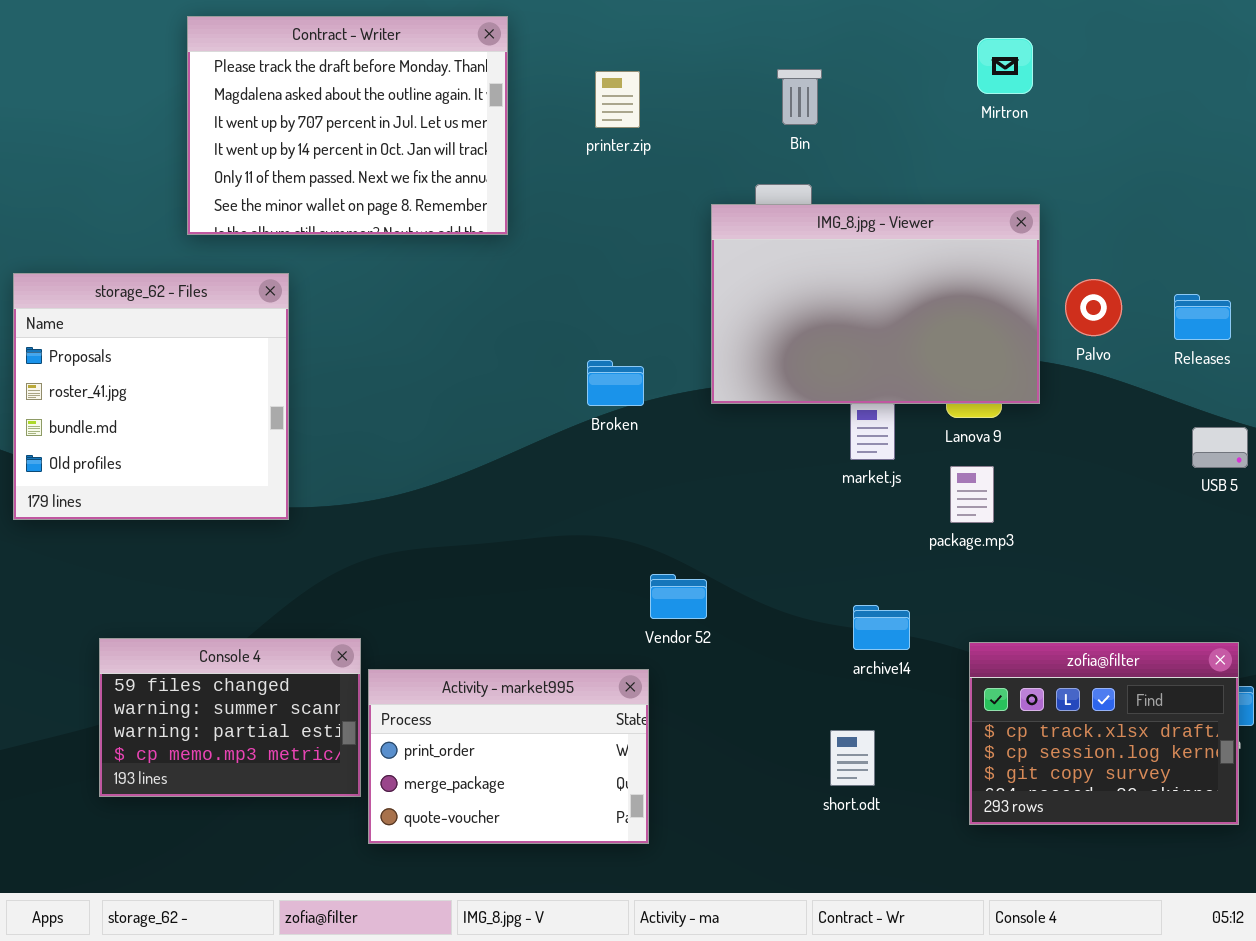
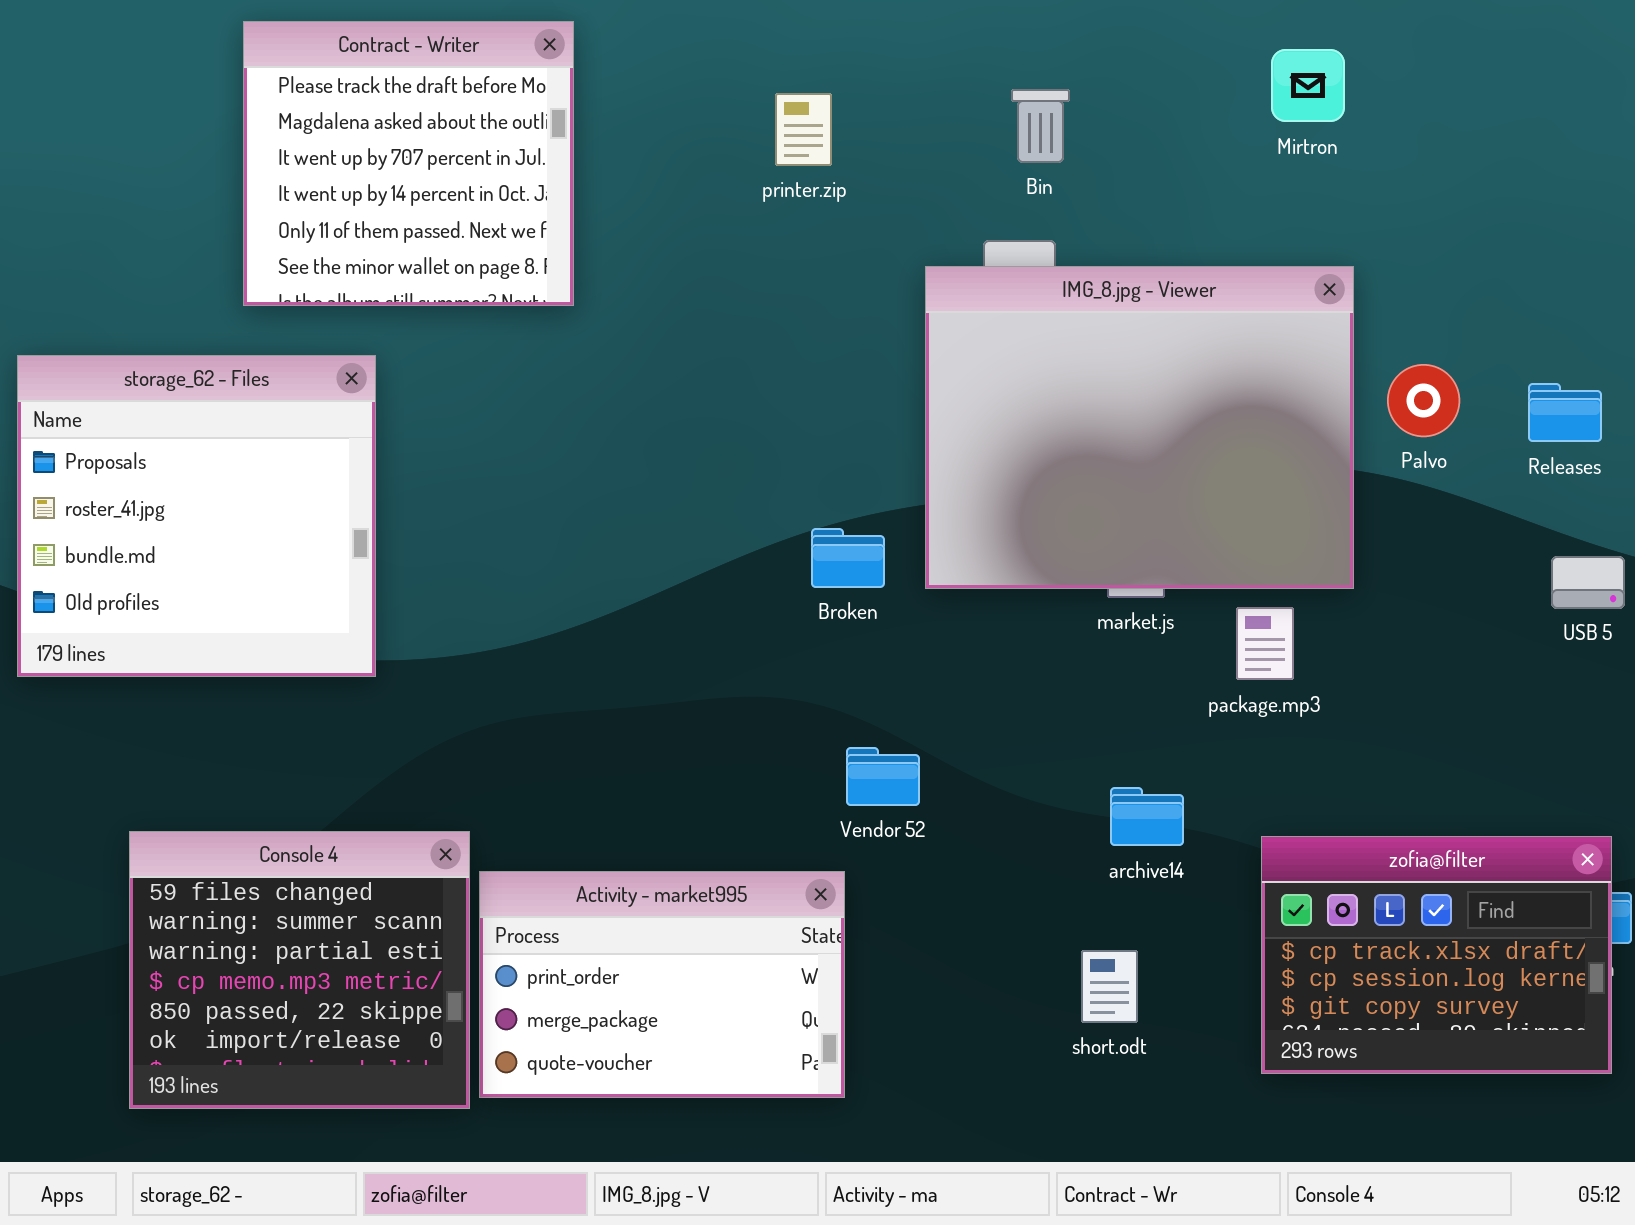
Contract - Writer: [187,16,508,235] -> [243,21,574,306], resized
IMG_8.jpg - Viewer: [711,204,1040,404] -> [925,266,1354,589], resized
Broken: [587,360,644,406] -> [811,528,885,588], moved
Console 4: [99,638,361,797] -> [129,831,470,1109], resized

